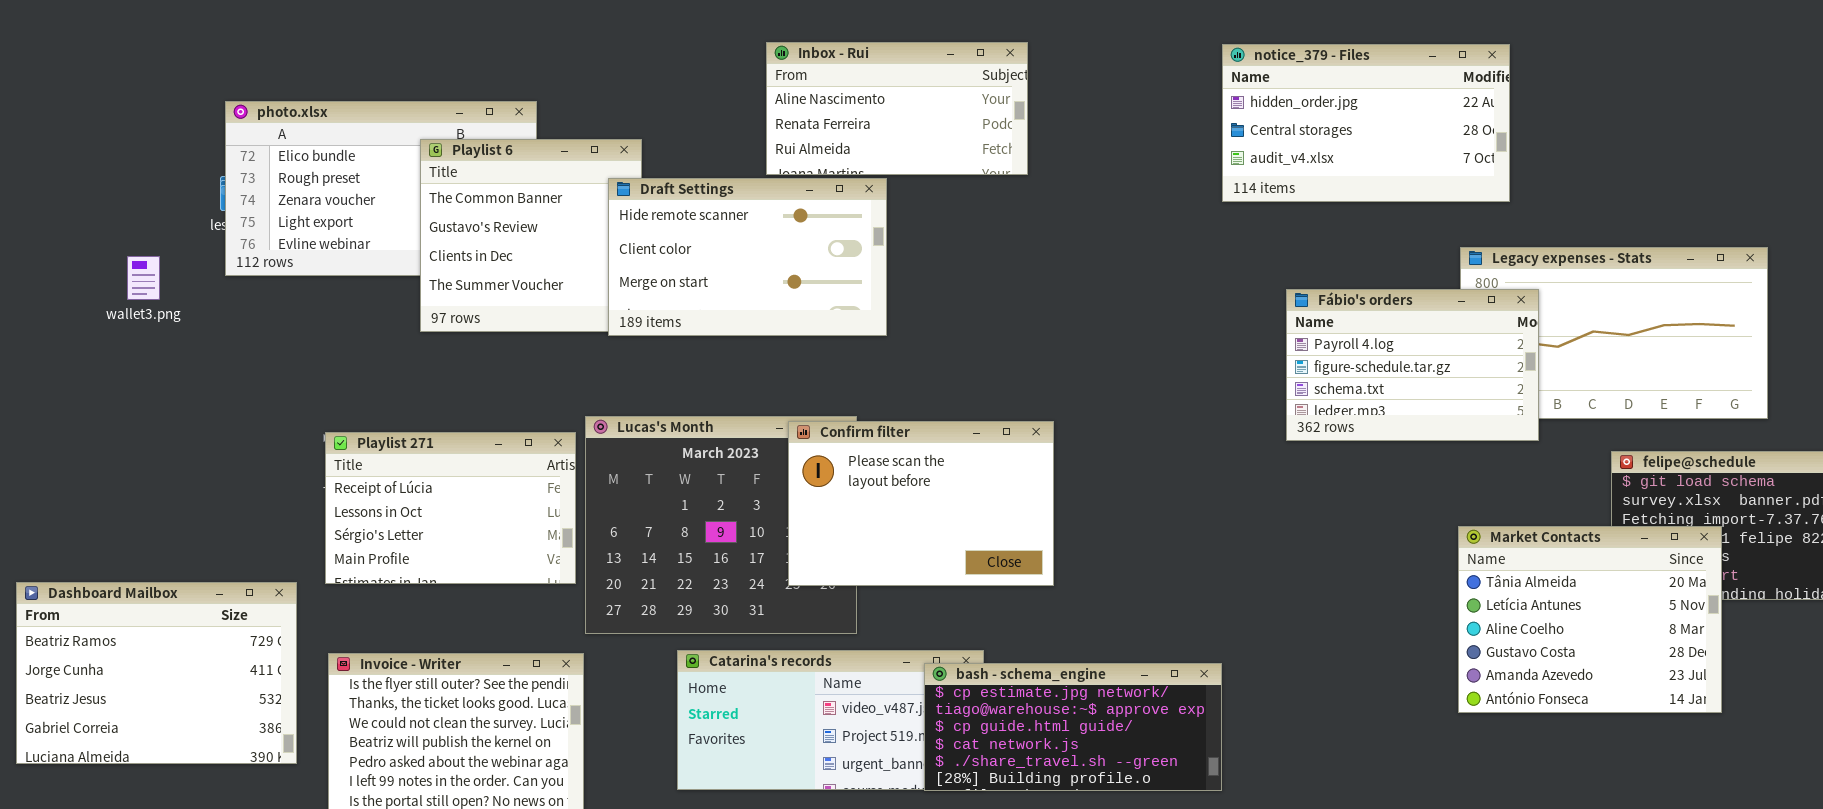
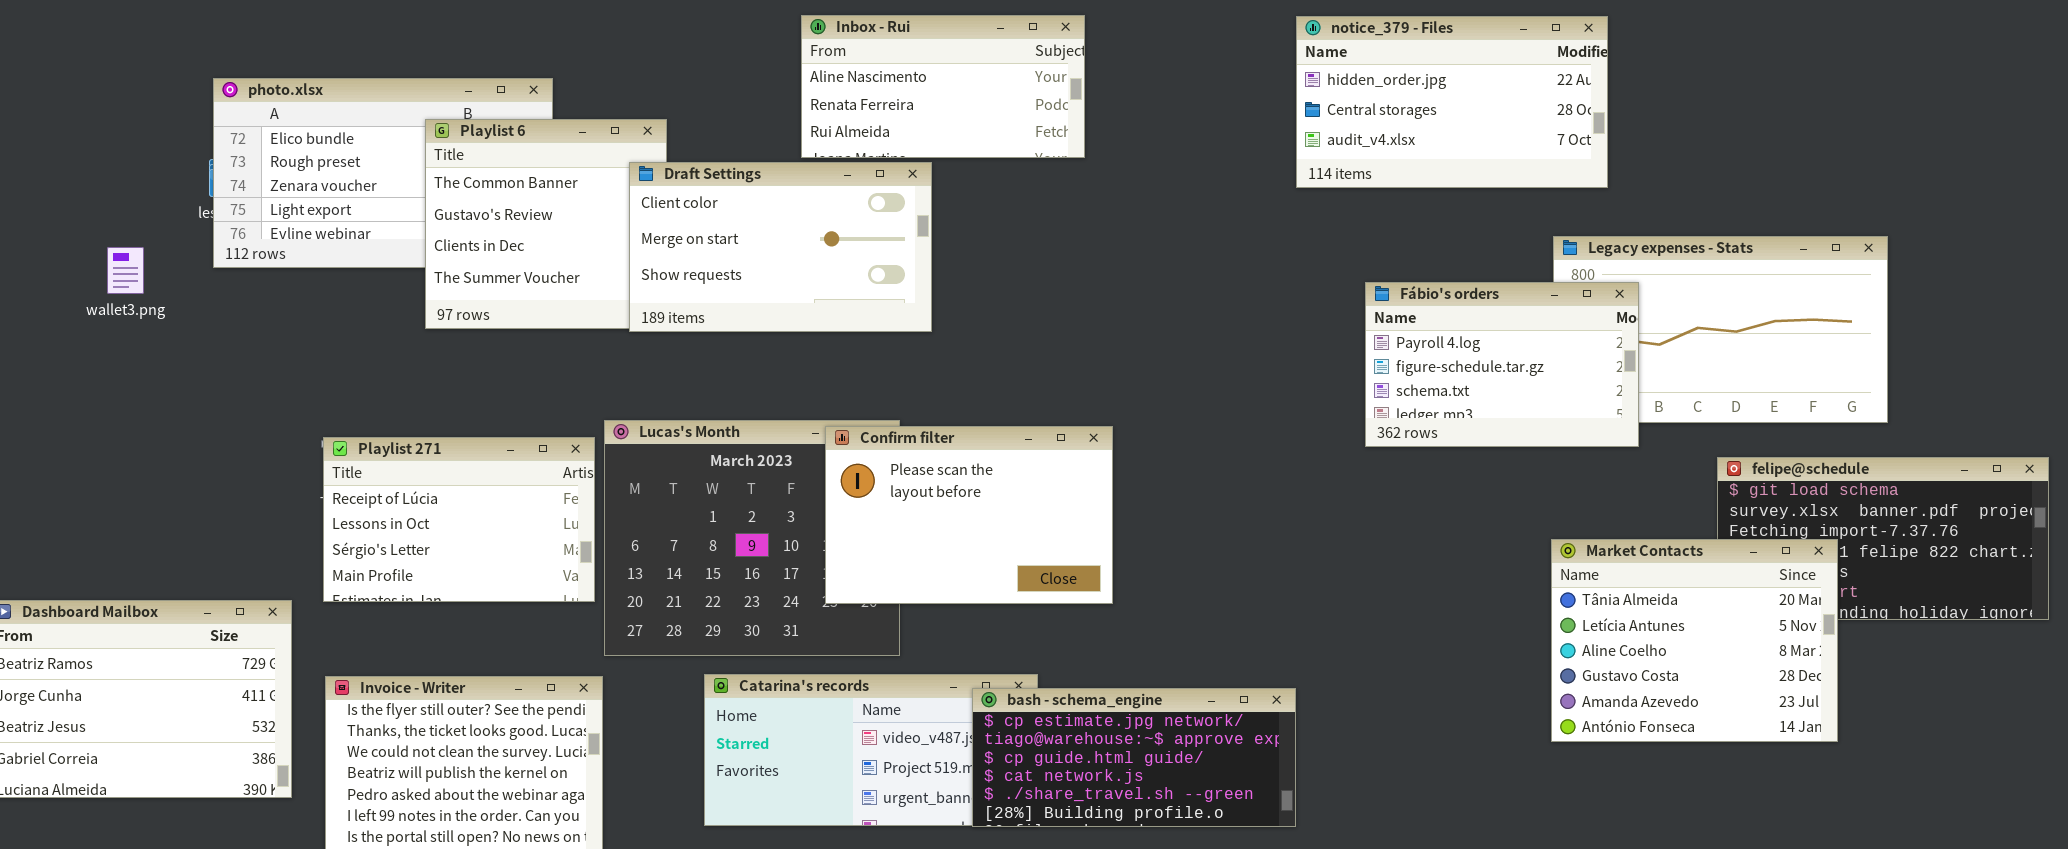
Draft Settings: [608,178,887,336] -> [629,162,932,332], scrolled down 1 row

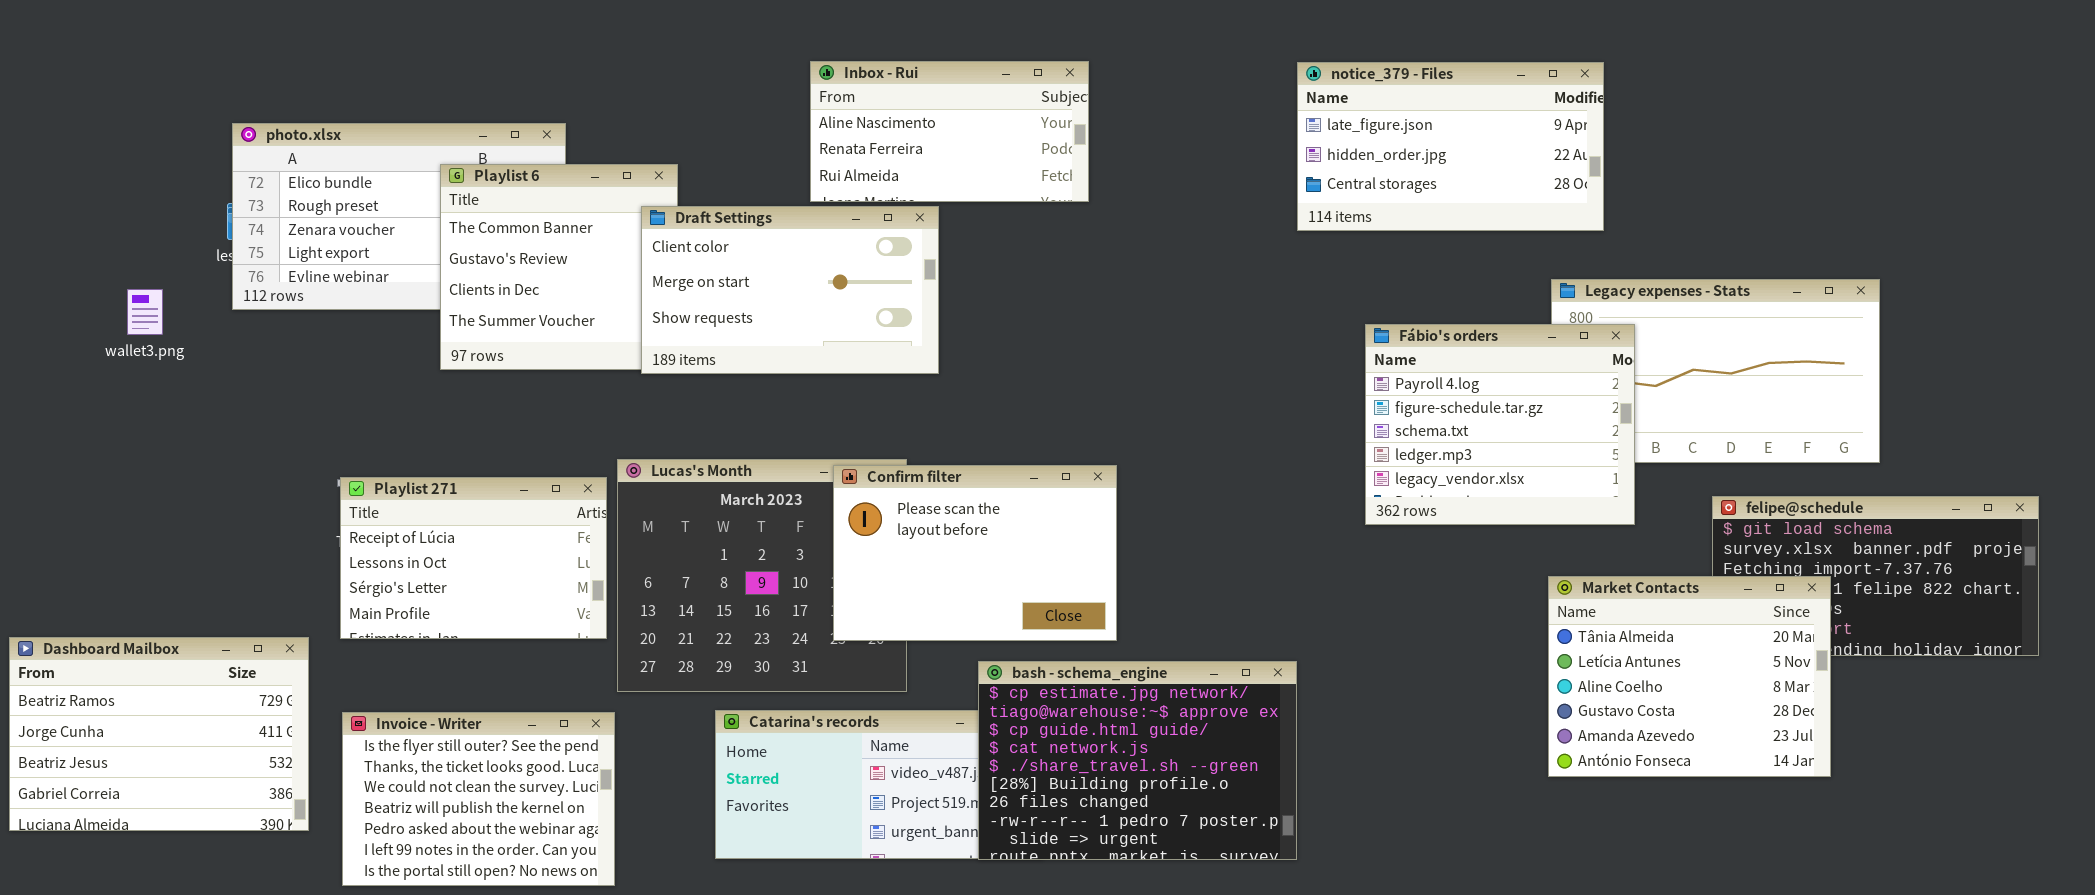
notice_379 - Files: [1296,16,1608,188] -> [1297,62,1604,231], scrolled up 1 row
Fábio's orders: [1365,282,1639,447] -> [1365,324,1635,525], resized
bash - schema_engine: [972,688,1296,827] -> [978,661,1297,860], resized

